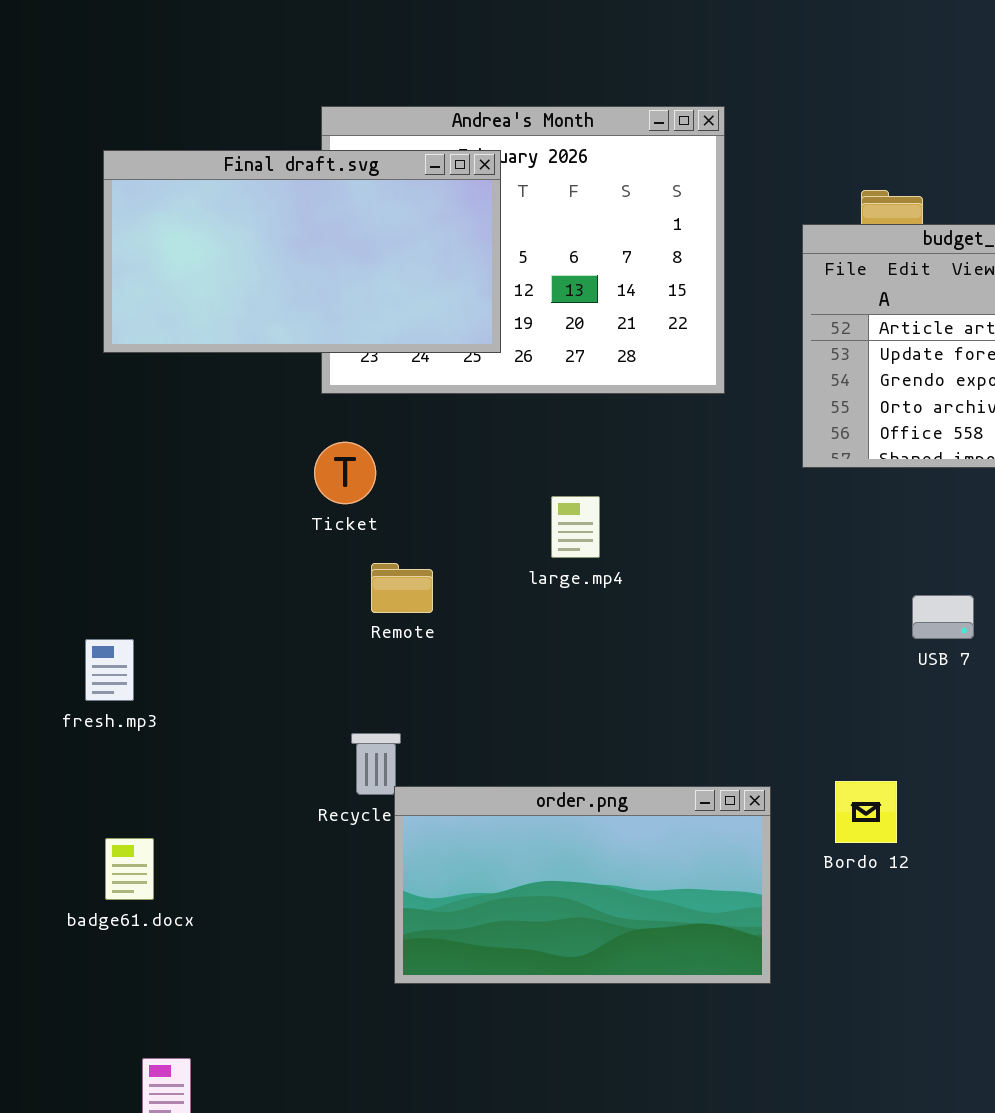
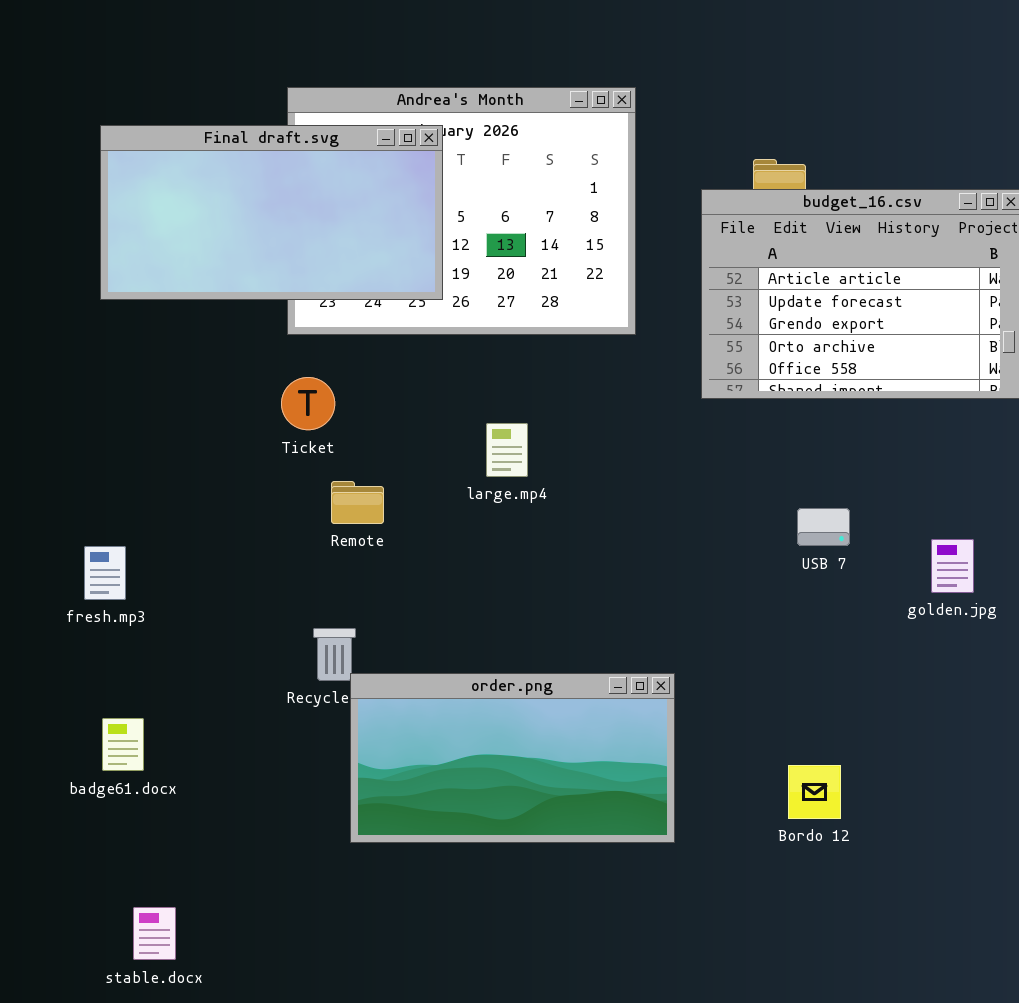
Bordo 12: [835,781,897,843] -> [788,765,841,819], moved

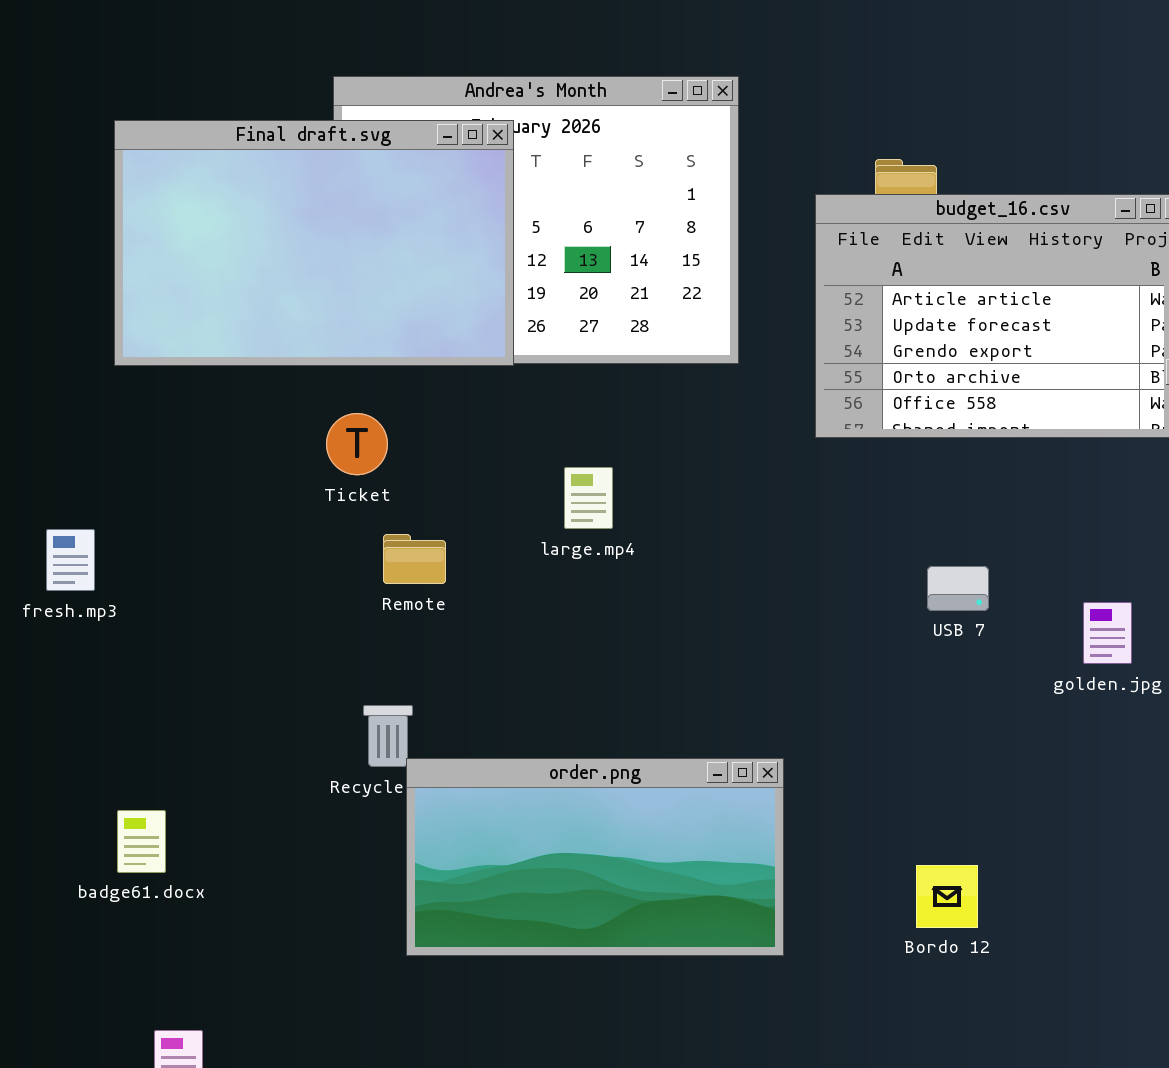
Final draft.svg: [100,125,443,300] -> [114,120,514,366], resized
fresh.mp3: [84,546,126,600] -> [46,529,95,591], moved

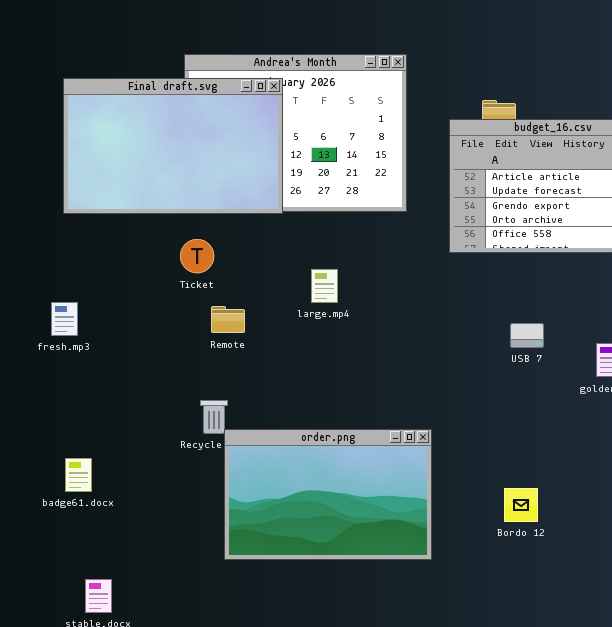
fresh.mp3: [46,529,95,591] -> [51,302,78,336], moved
order.png: [406,758,784,956] -> [224,429,432,560], resized

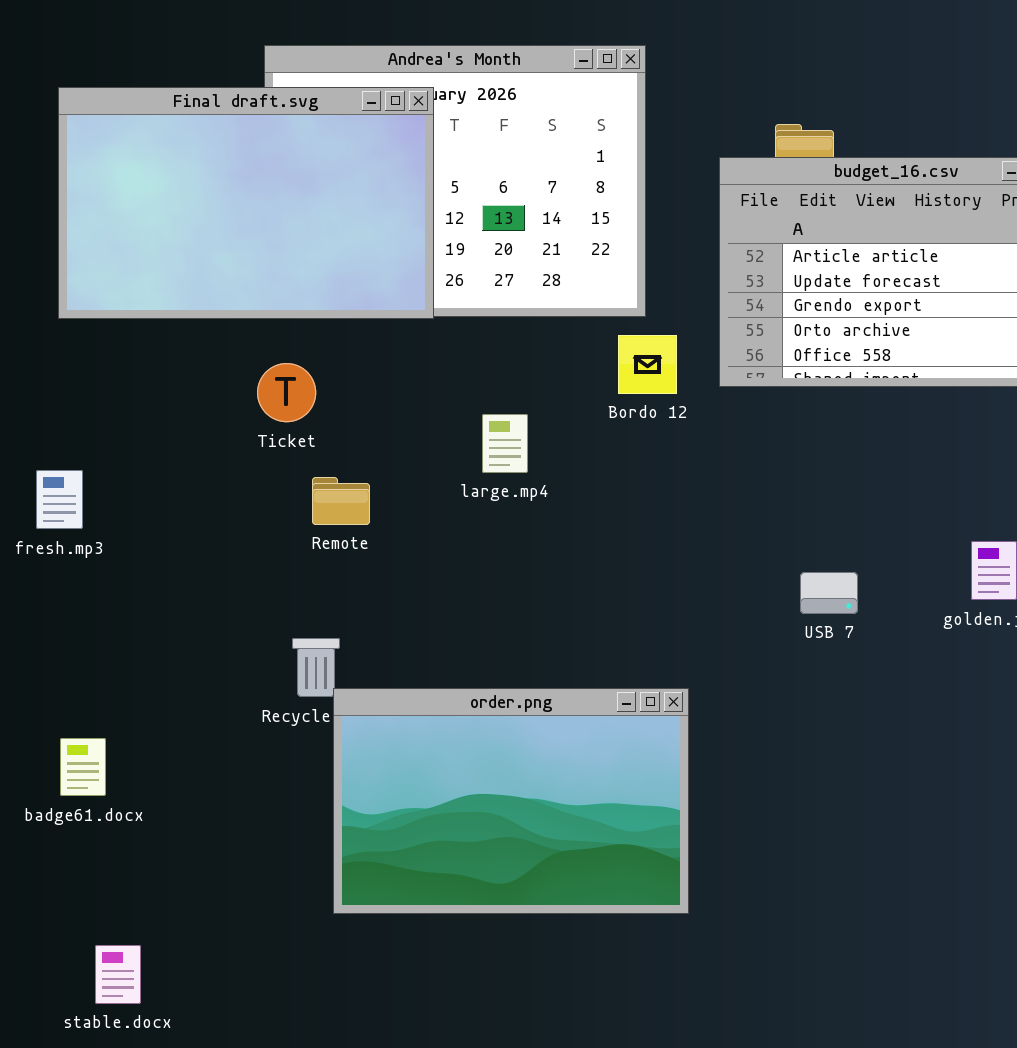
USB 7: [510,323,544,348] -> [800,572,858,614], moved
Bordo 12: [504,488,538,522] -> [618,335,677,394], moved

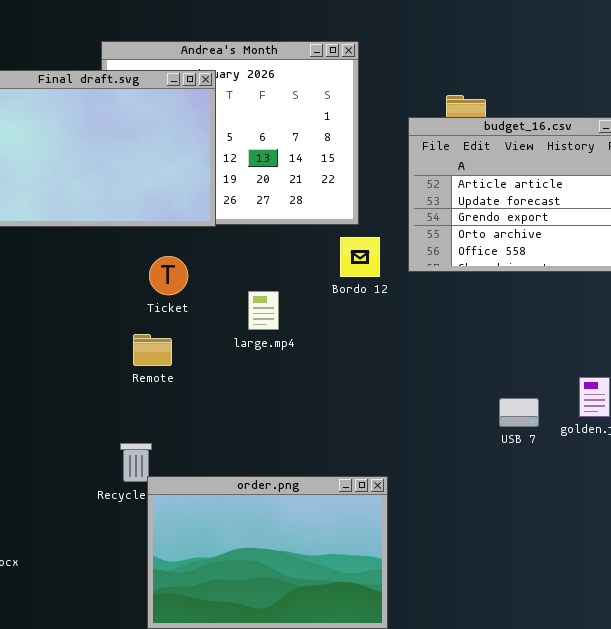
Ticket: [257,363,316,422] -> [149,256,188,295], moved
USB 7: [800,572,858,614] -> [499,398,539,427], moved

